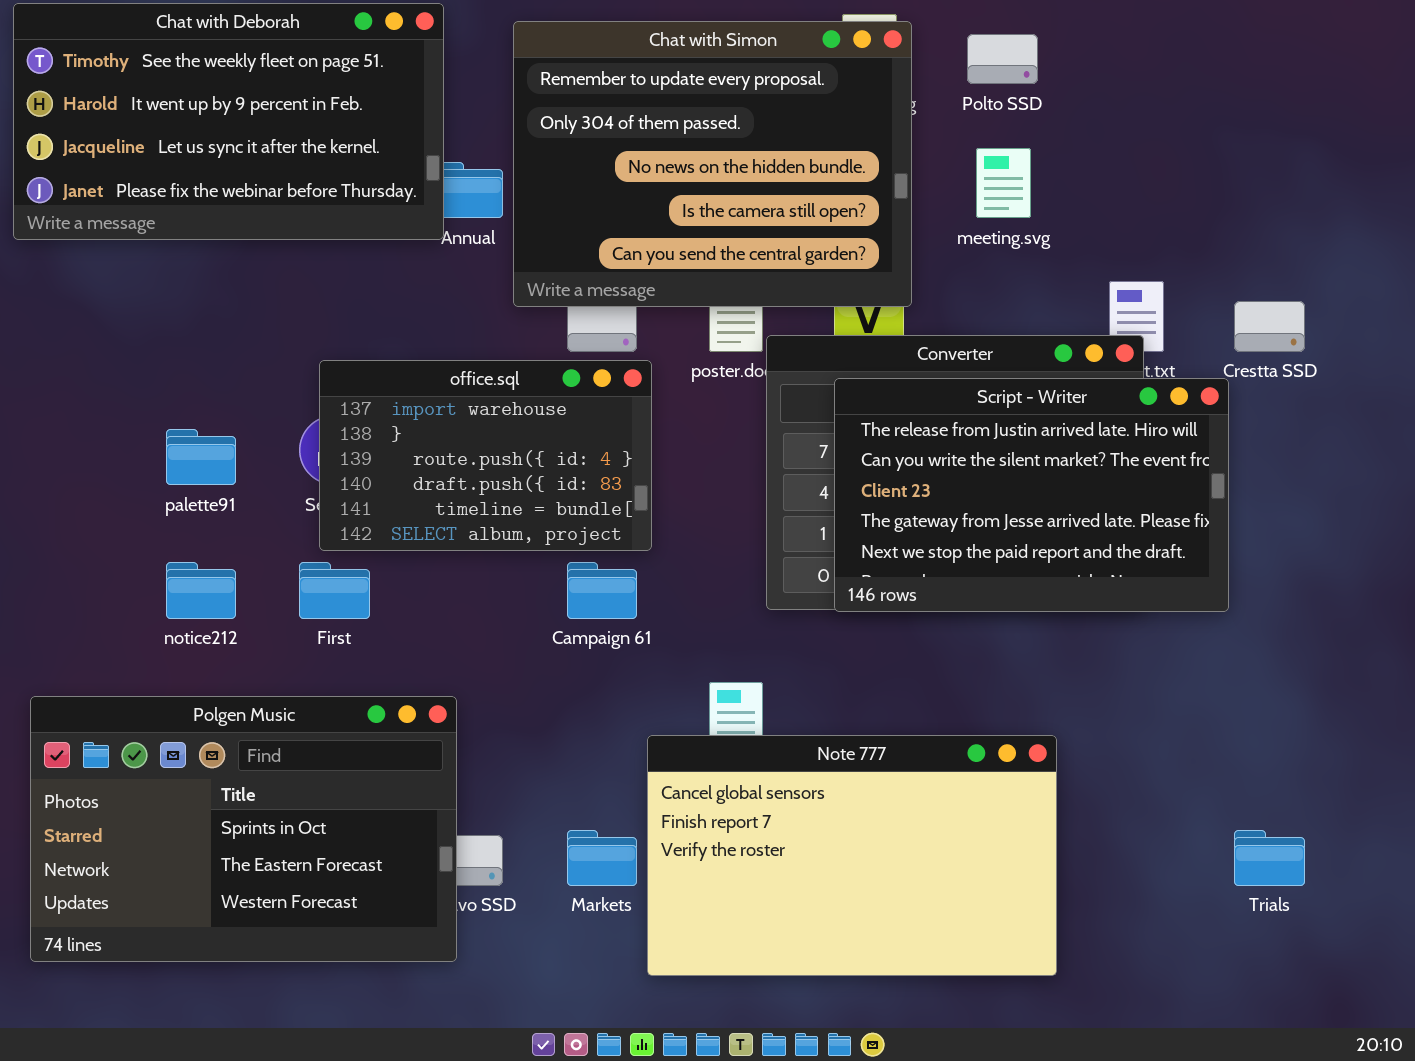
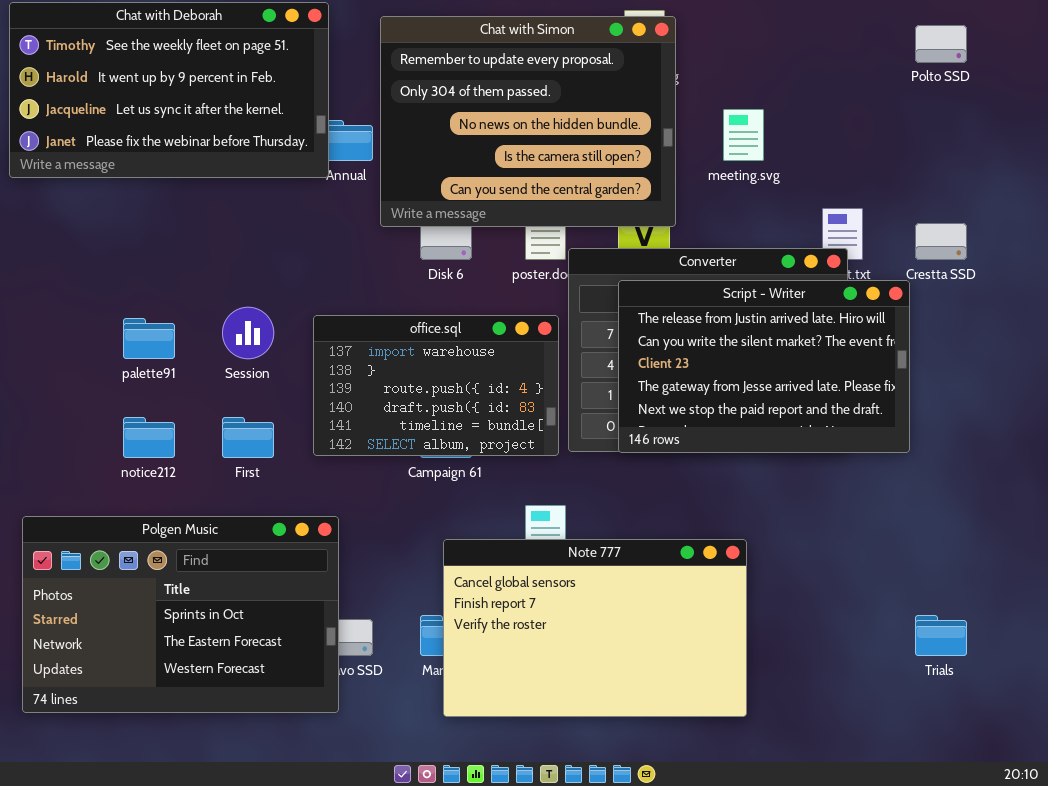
Polto SSD: [967,34,1038,84] -> [915,25,967,63], moved
office.sql: [319,360,652,551] -> [313,315,559,456], moved
Note 777: [647,735,1057,976] -> [443,539,747,717], moved

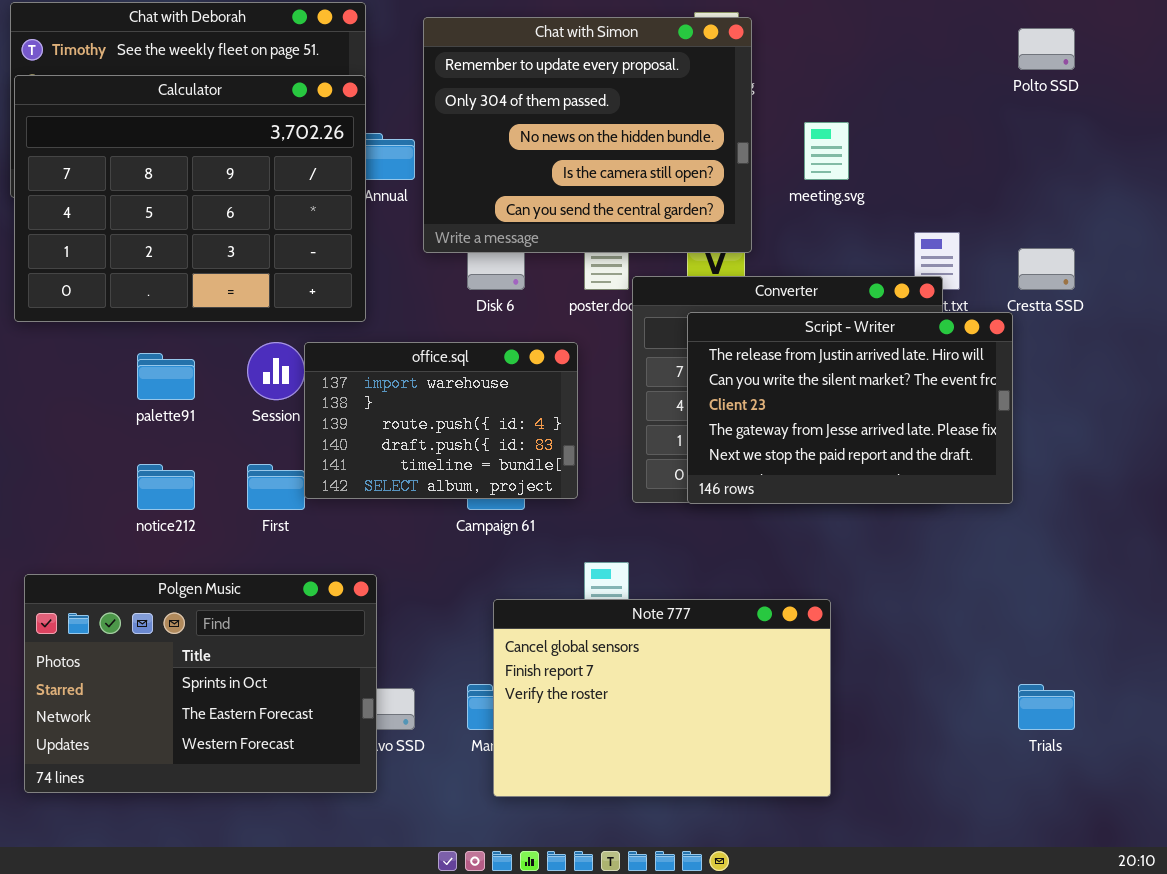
Calculator: none -> [14,75,366,322], opened
office.sql: [313,315,559,456] -> [304,342,578,499], moved

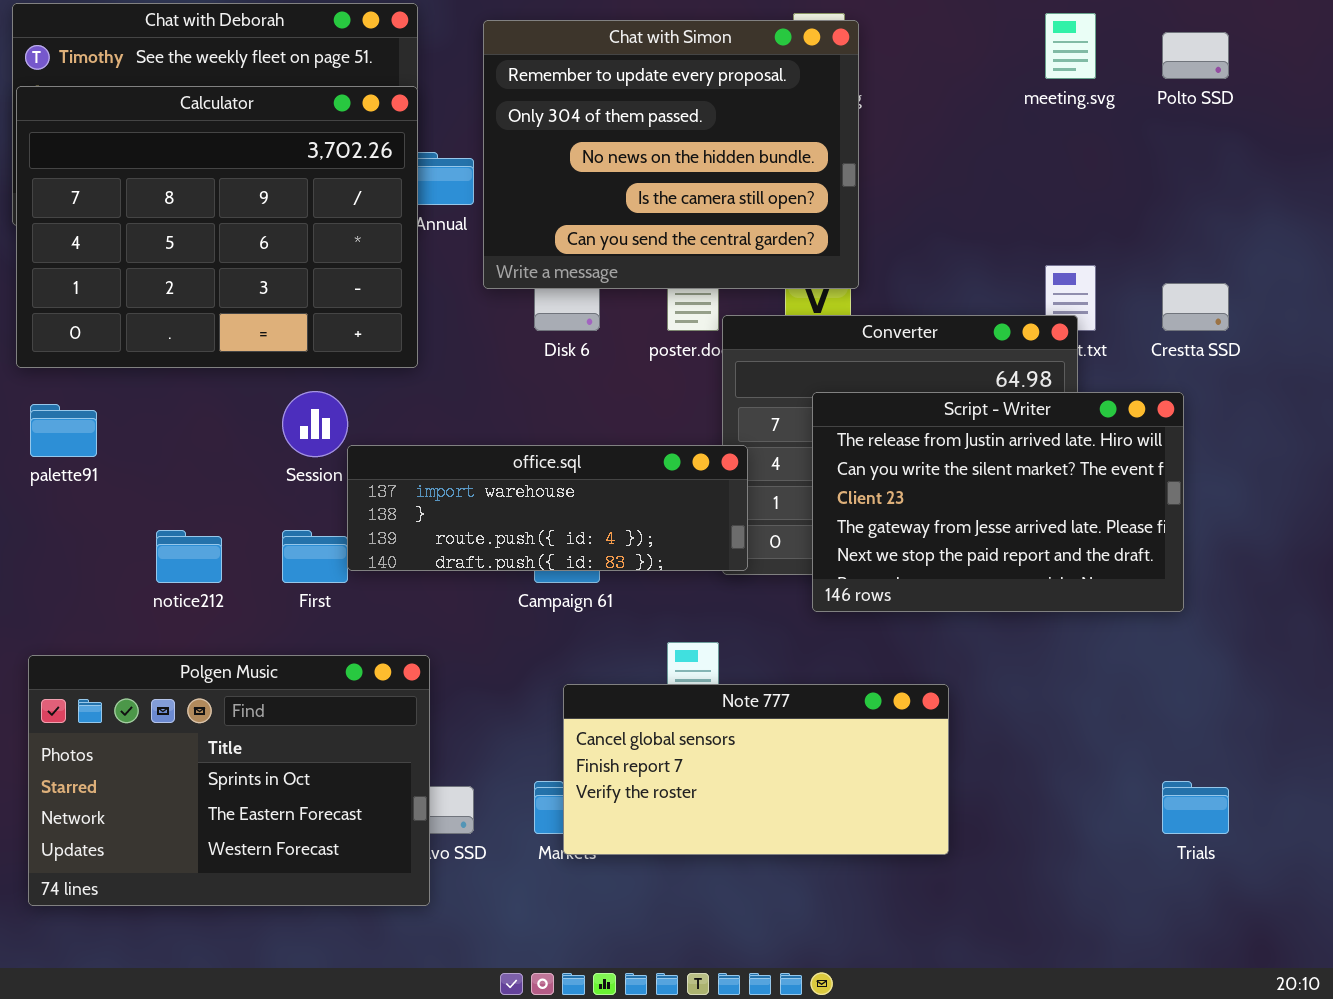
meeting.svg: [804,122,849,180] -> [1045,13,1096,79], moved
Script - Writer: [687,312,1013,504] -> [812,392,1184,612], moved
office.sql: [304,342,578,499] -> [347,445,748,571], resized
palette91: [137,353,195,400] -> [30,404,97,457], moved
Note 777: [493,599,831,797] -> [563,684,949,855], resized

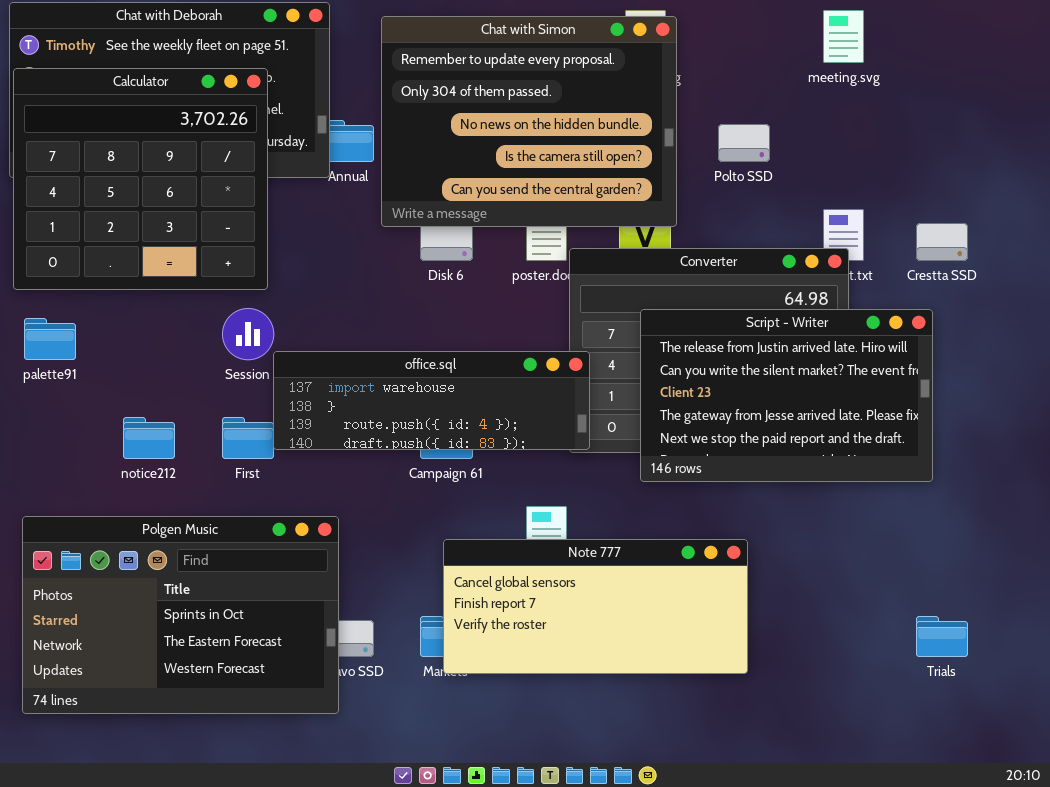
Polto SSD: [1162,32,1229,79] -> [718,124,770,162], moved
Calculator: [16,86,418,368] -> [13,68,268,290], resized

